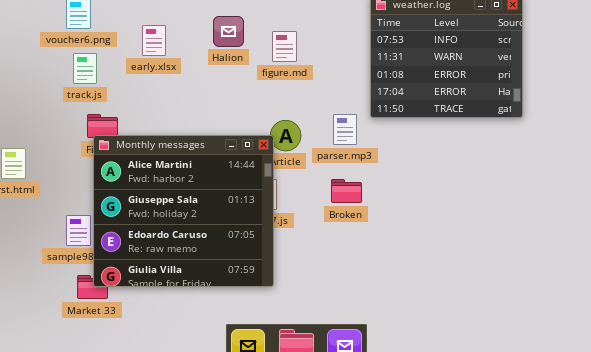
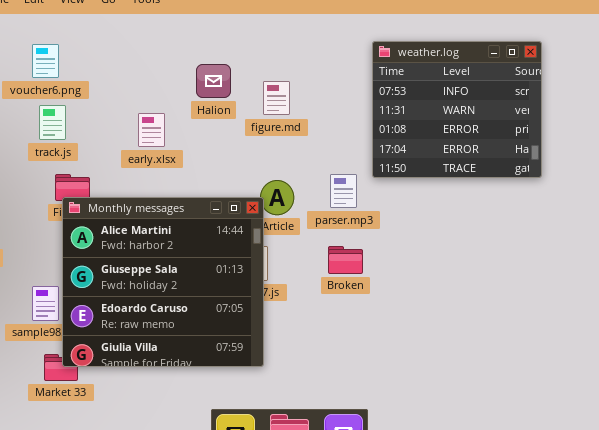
early.xlsx: [142,25,166,56] -> [138,113,165,147], moved

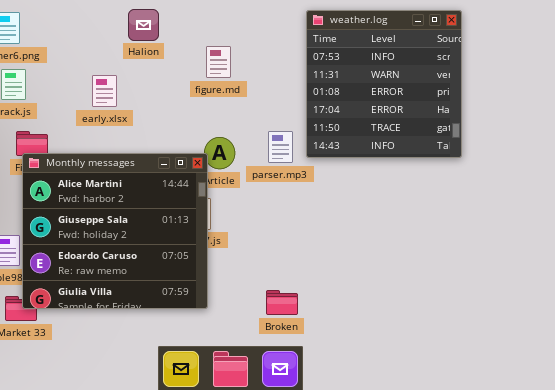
weather.log: [372,41,542,178] -> [306,10,462,158], resized
Halion: [196,64,231,98] -> [128,9,159,41], moved
Broken: [328,246,363,274] -> [266,290,298,315], moved

